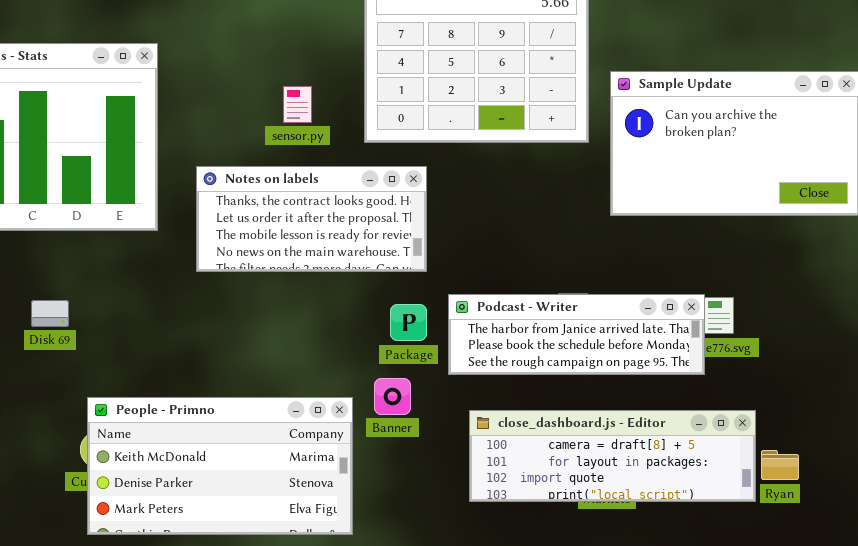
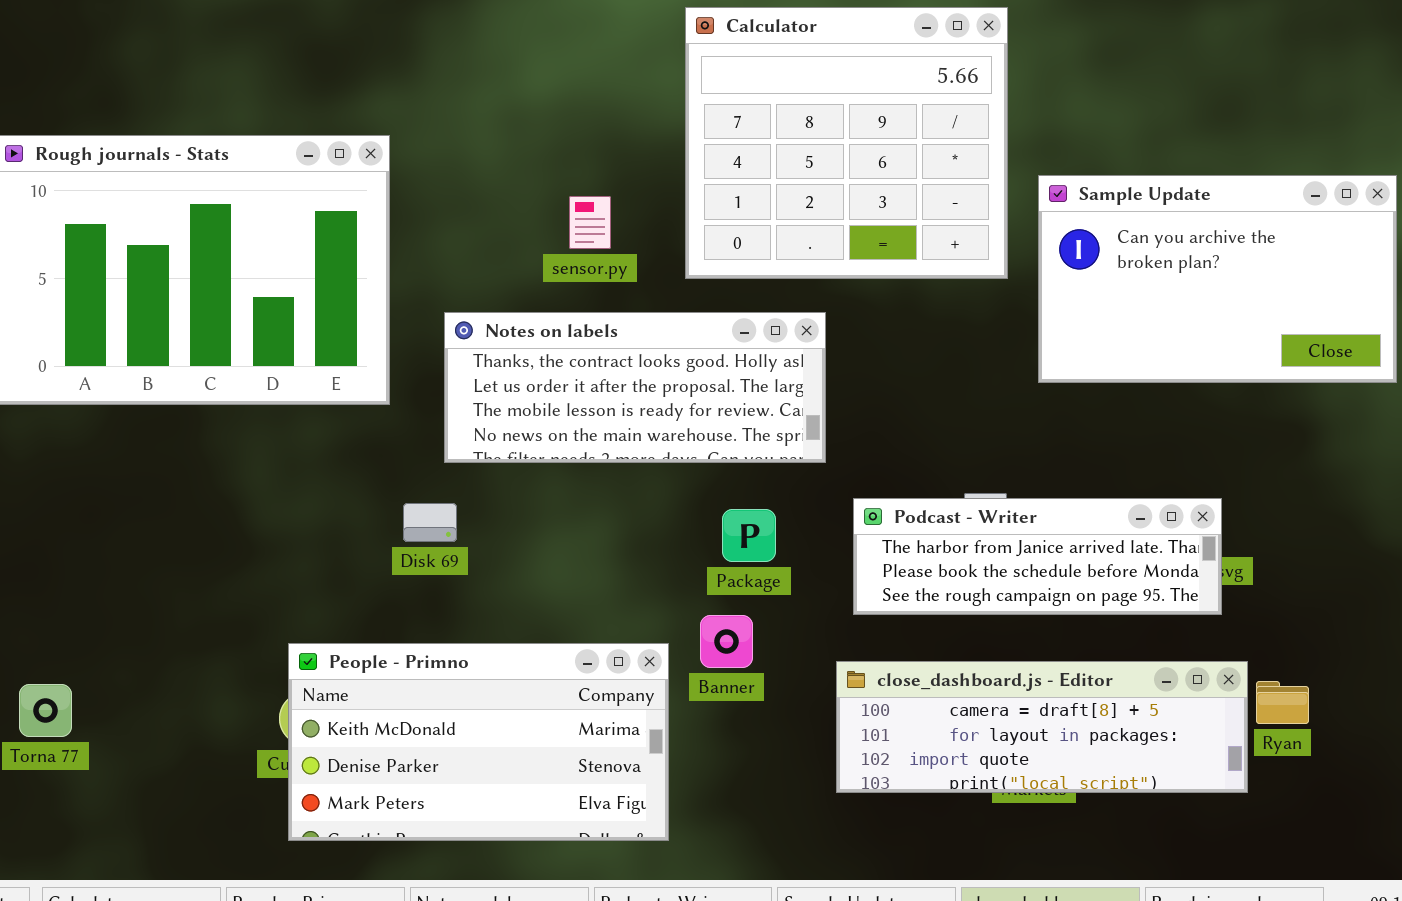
Notes on labels: [196,166,427,272] -> [444,312,826,463], resized
Podcast - Writer: [448,294,705,375] -> [853,498,1222,615], moved
Disk 69: [31,300,69,327] -> [403,503,457,542], moved
Ryan: [761,450,799,480] -> [1256,681,1309,724], moved

